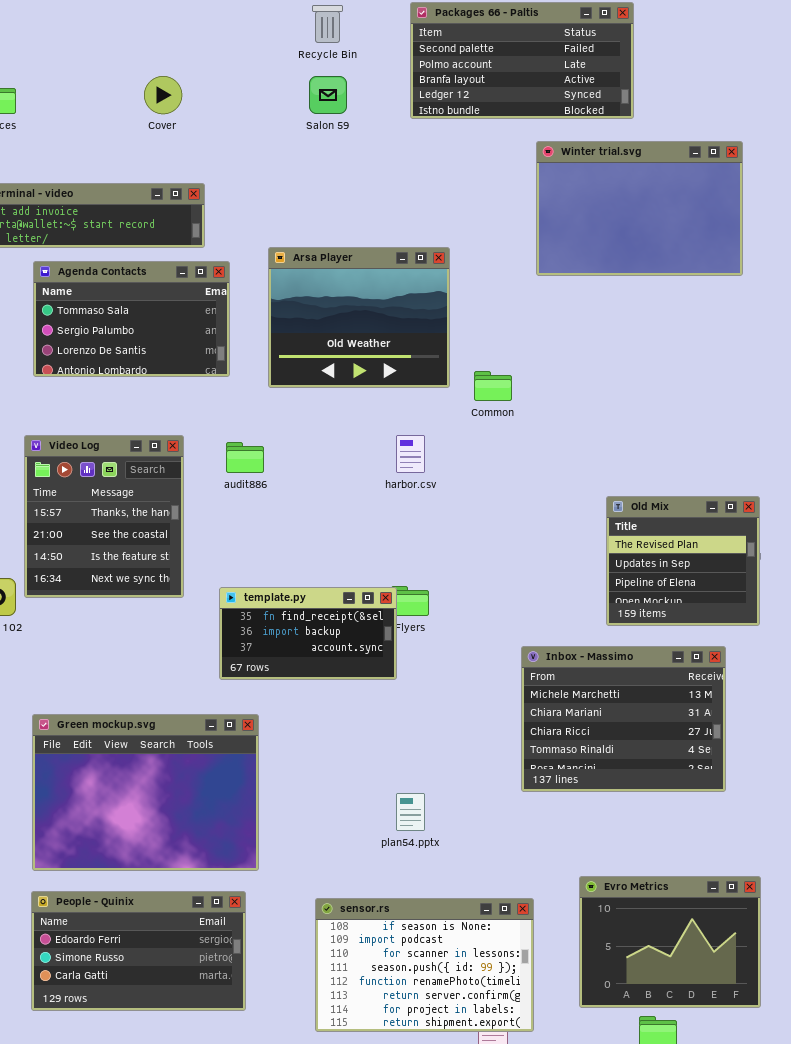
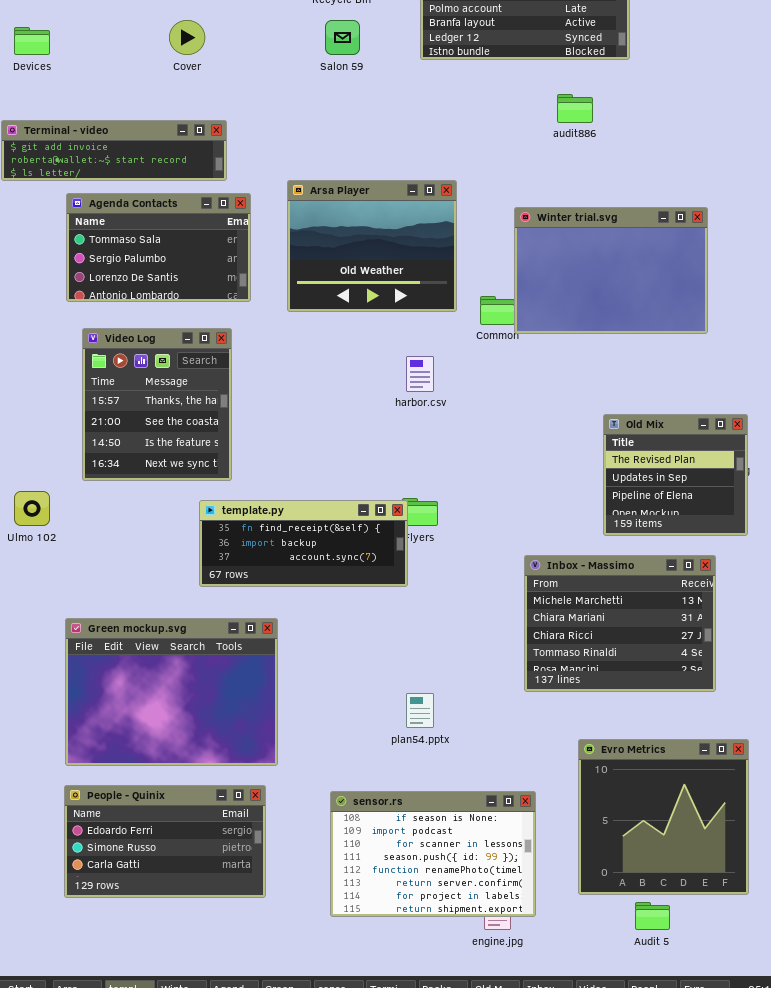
Winter trial.svg: [536,141,743,276] -> [514,207,708,334], moved
Video Log: [24,435,184,598] -> [82,328,232,481], moved
audit886: [226,442,264,473] -> [557,94,593,123], moved
template.py: [219,587,397,680] -> [199,500,408,587], resized
Evro Metrics: [579,876,761,1008] -> [578,739,749,895], resized

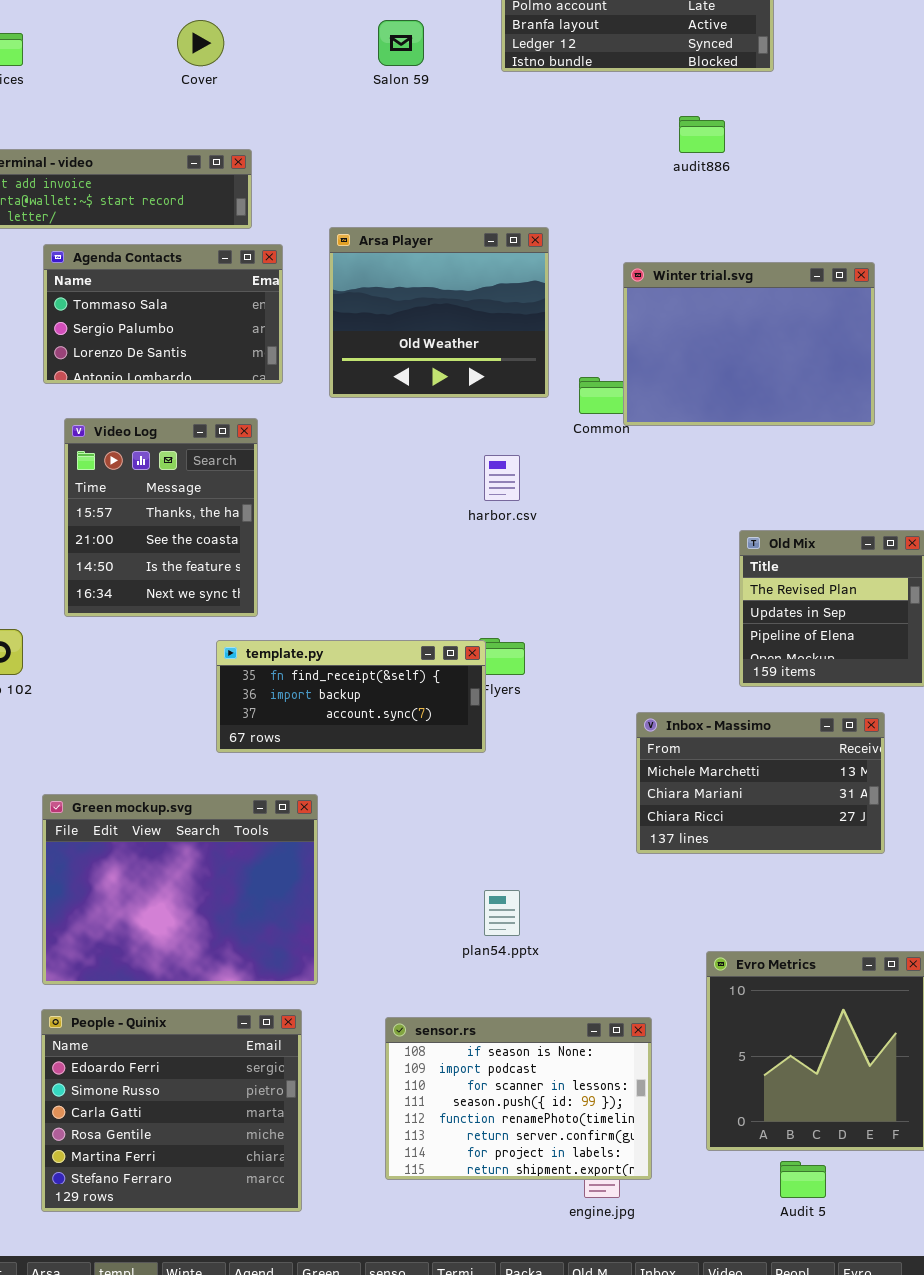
Inbox - Massimo: [524,555,716,692] -> [636,712,885,854], resized
People - Quinix: [64,785,266,898] -> [41,1009,302,1212], resized

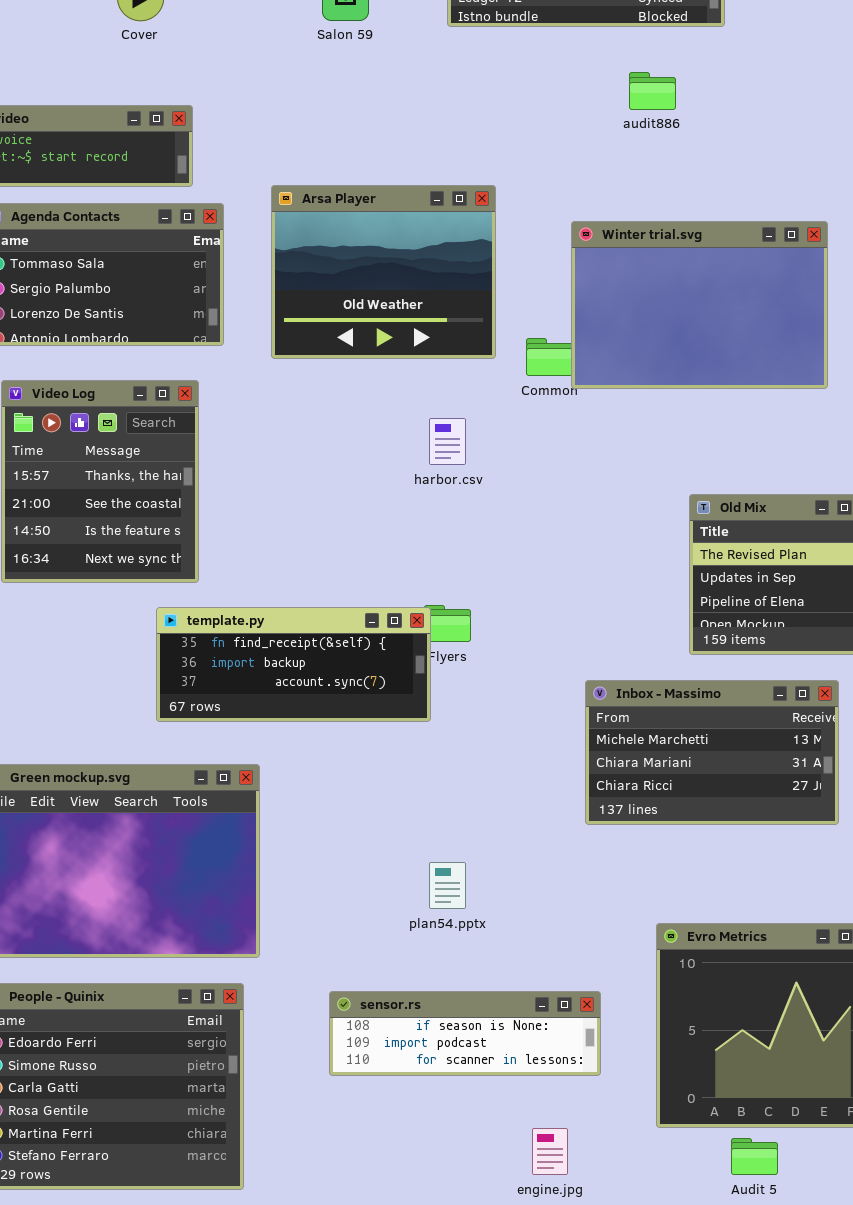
sensor.rs: [385,1017,652,1180] -> [329,991,601,1076], resized

